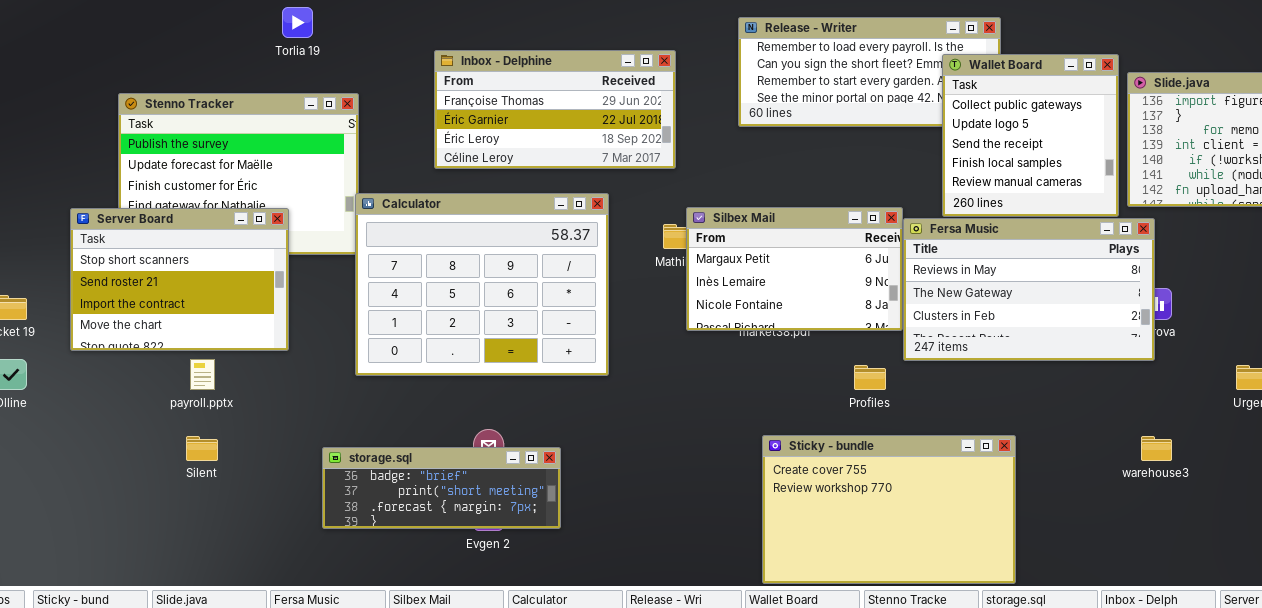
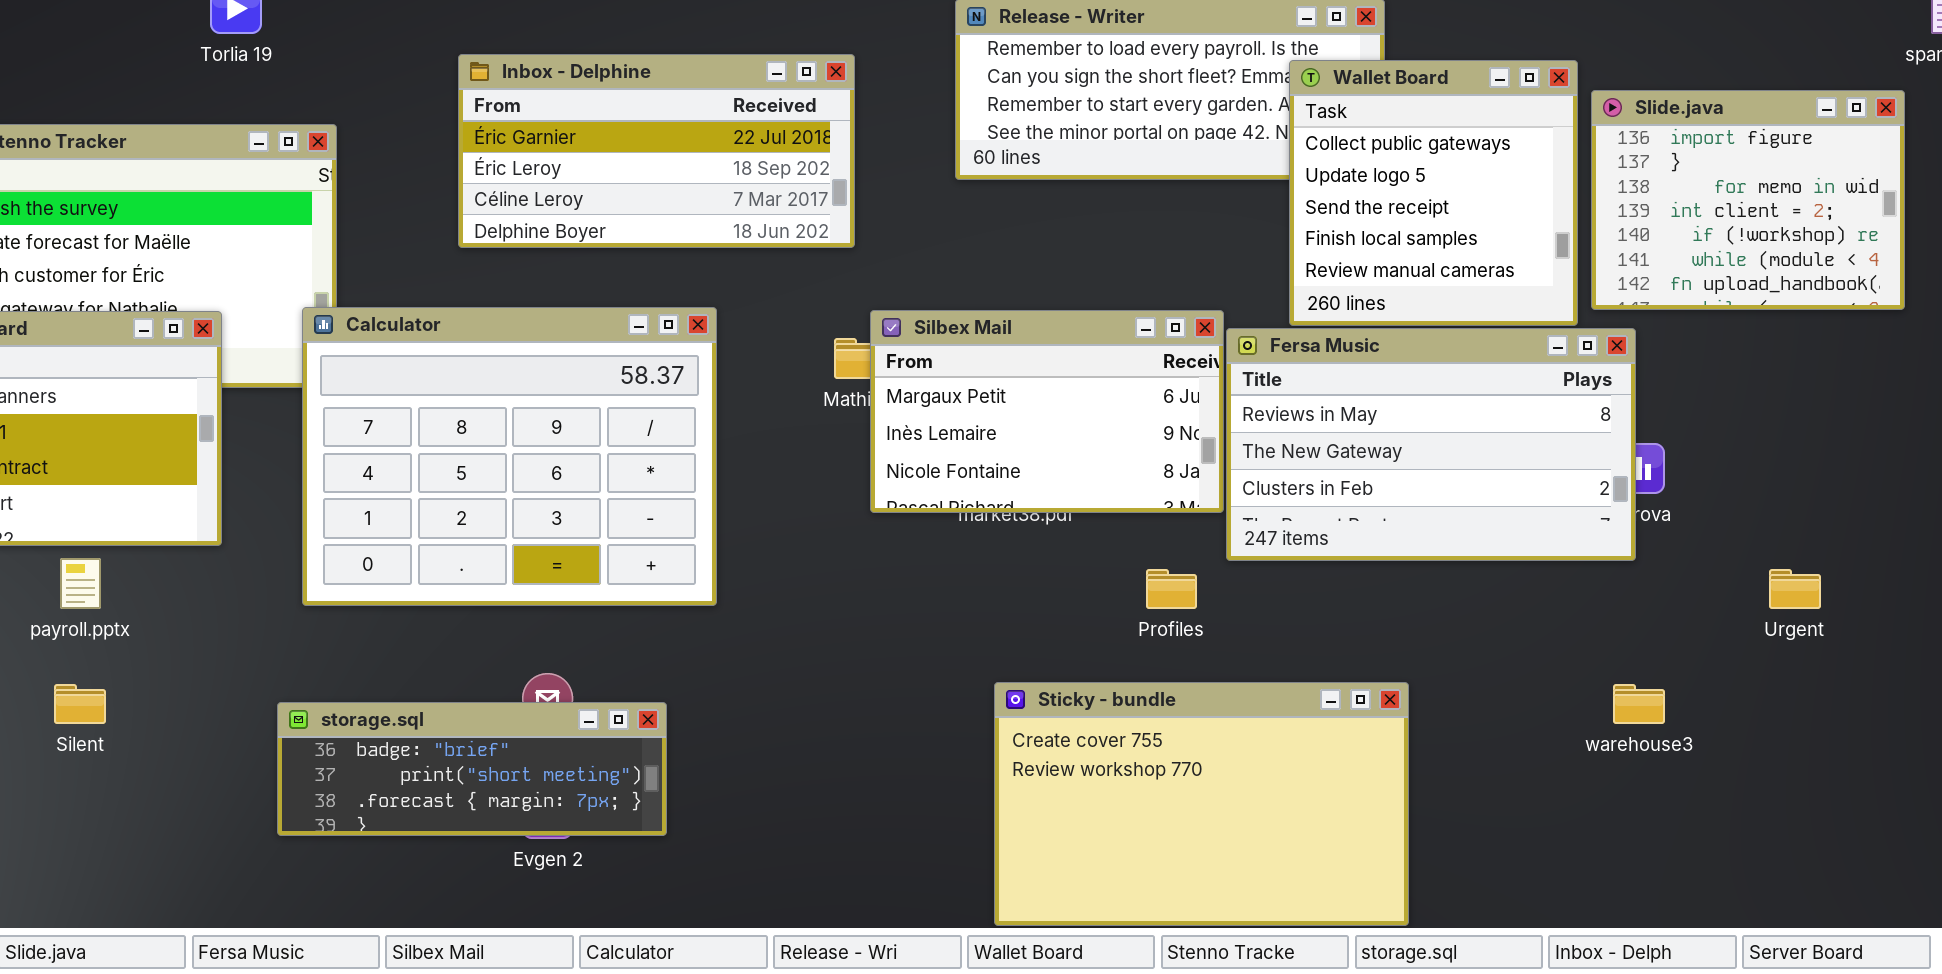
Inbox - Delphine: [434,50,676,169] -> [458,54,855,248], scrolled down 1 row
Calculator: [355,193,609,376] -> [302,307,717,606], moved

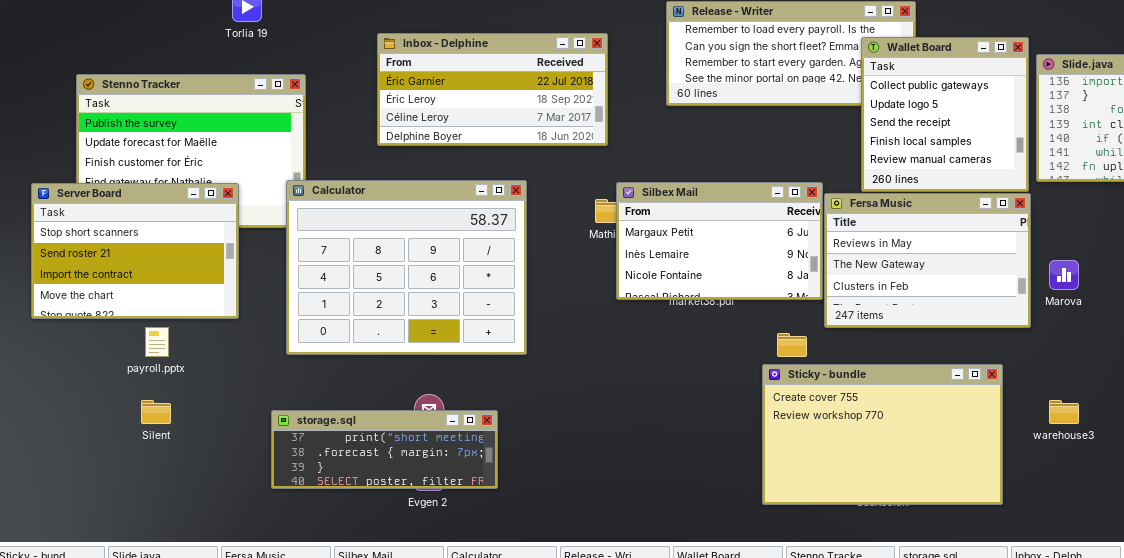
Fersa Music: [1226,328,1636,561] -> [824,193,1031,328], resized
Sticky - bundle: [994,682,1409,926] -> [762,364,1003,505], moved
storage.sql: [277,702,667,836] -> [271,410,498,489], scrolled down 1 row

